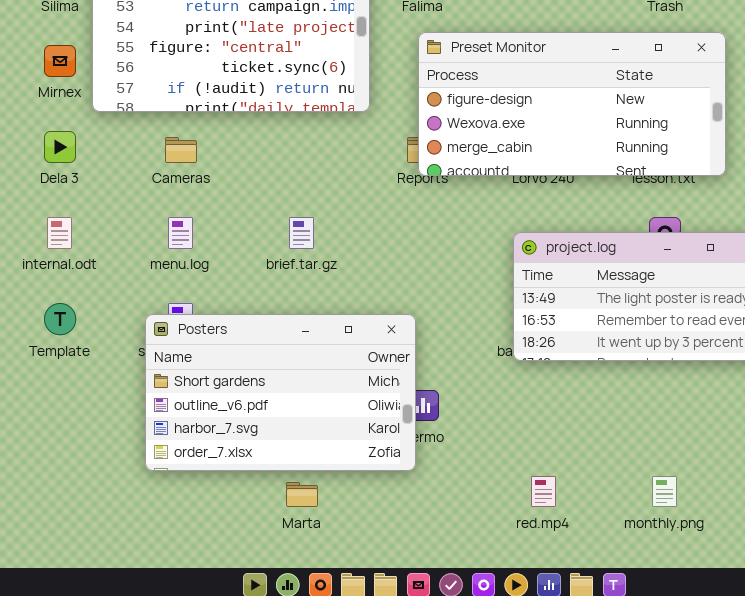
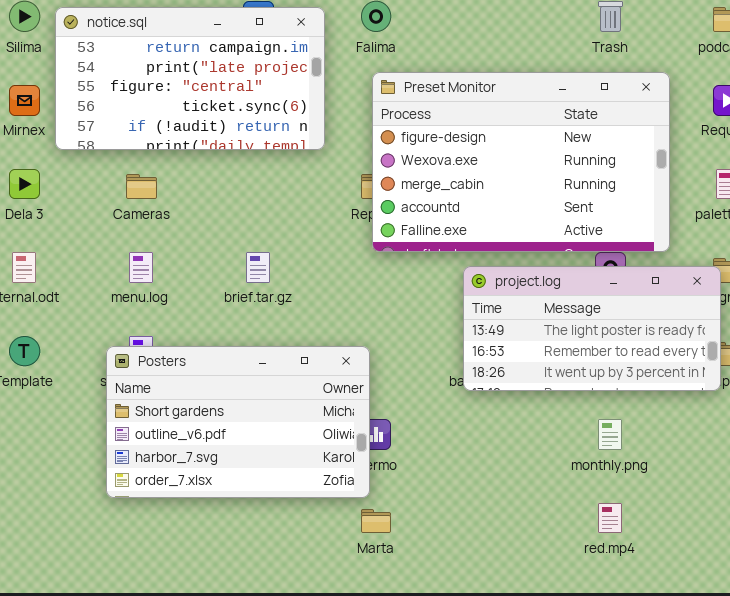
Preset Monitor: [418,32,726,176] -> [372,72,670,252], resized
red.mp4: [531,476,556,507] -> [598,503,622,533], moved
monthly.png: [652,476,677,507] -> [598,419,622,450], moved
Marta: [286,482,318,507] -> [361,509,391,533], moved

